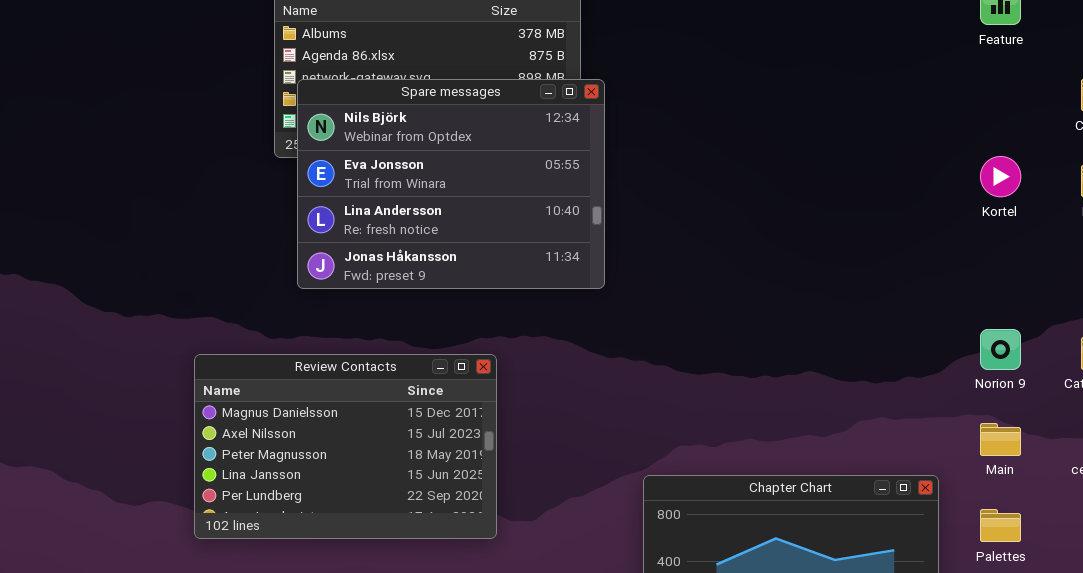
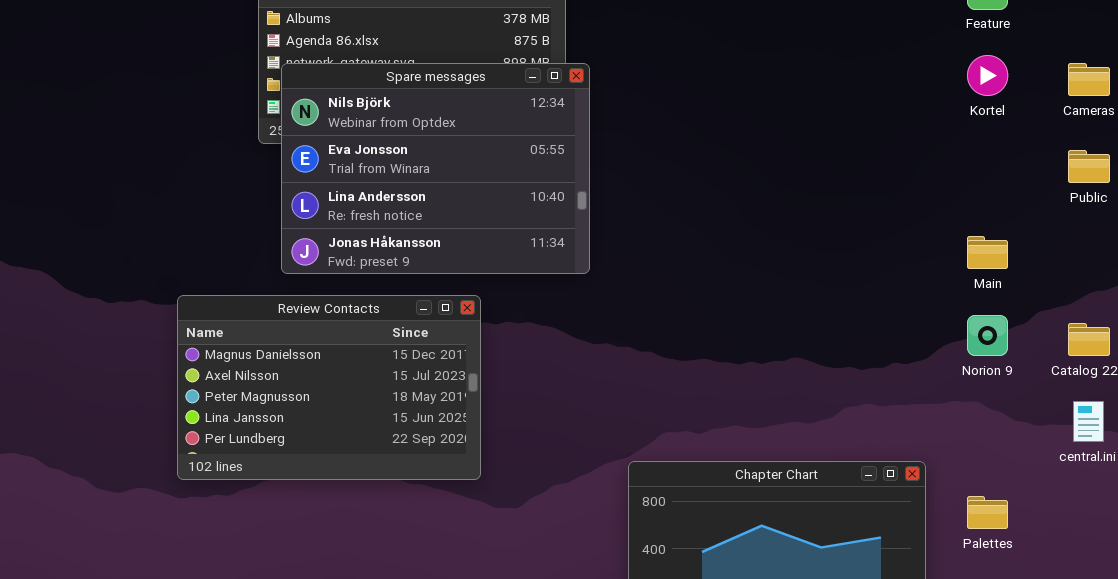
Kortel: [980,156,1021,197] -> [967,55,1008,96], moved
Review Contacts: [194,354,497,539] -> [177,295,481,480], moved
Main: [980,423,1021,456] -> [967,236,1008,269], moved

